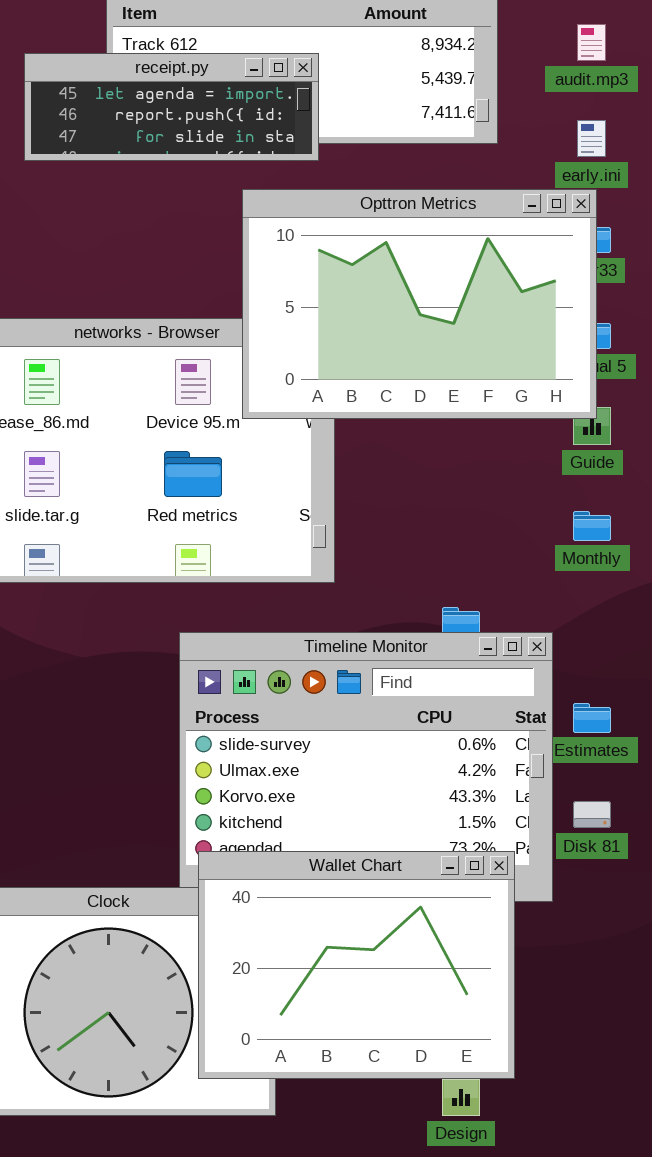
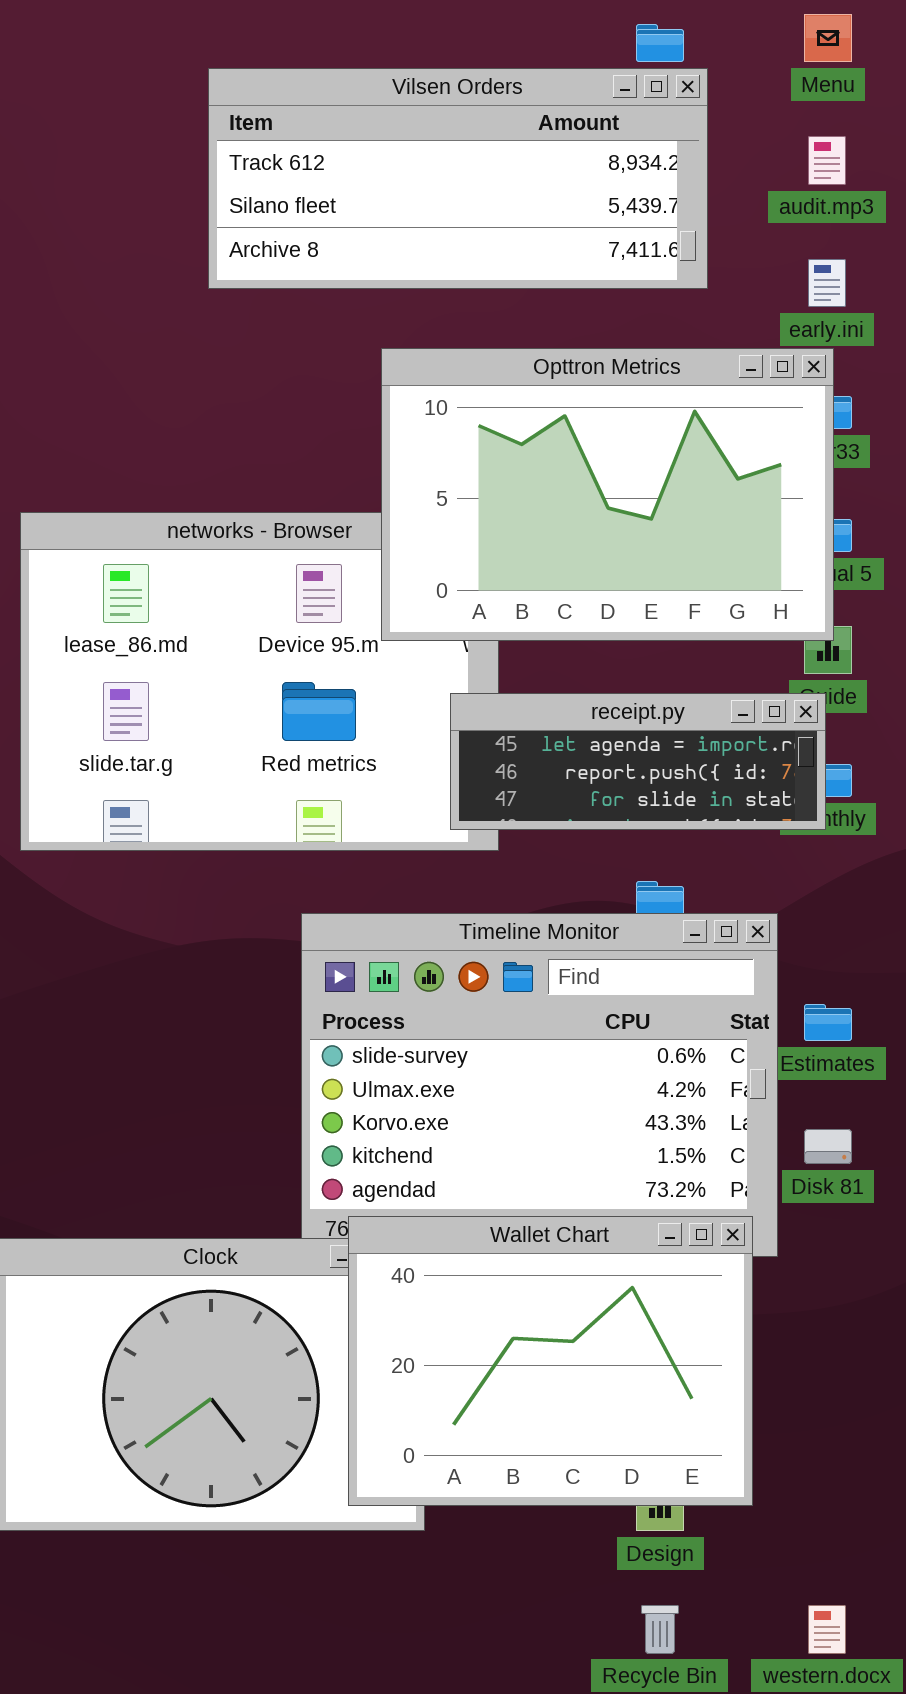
receipt.py: [24,53,319,161] -> [450,693,826,830], moved
Wallet Chart: [198,851,515,1079] -> [348,1216,753,1506], moved

